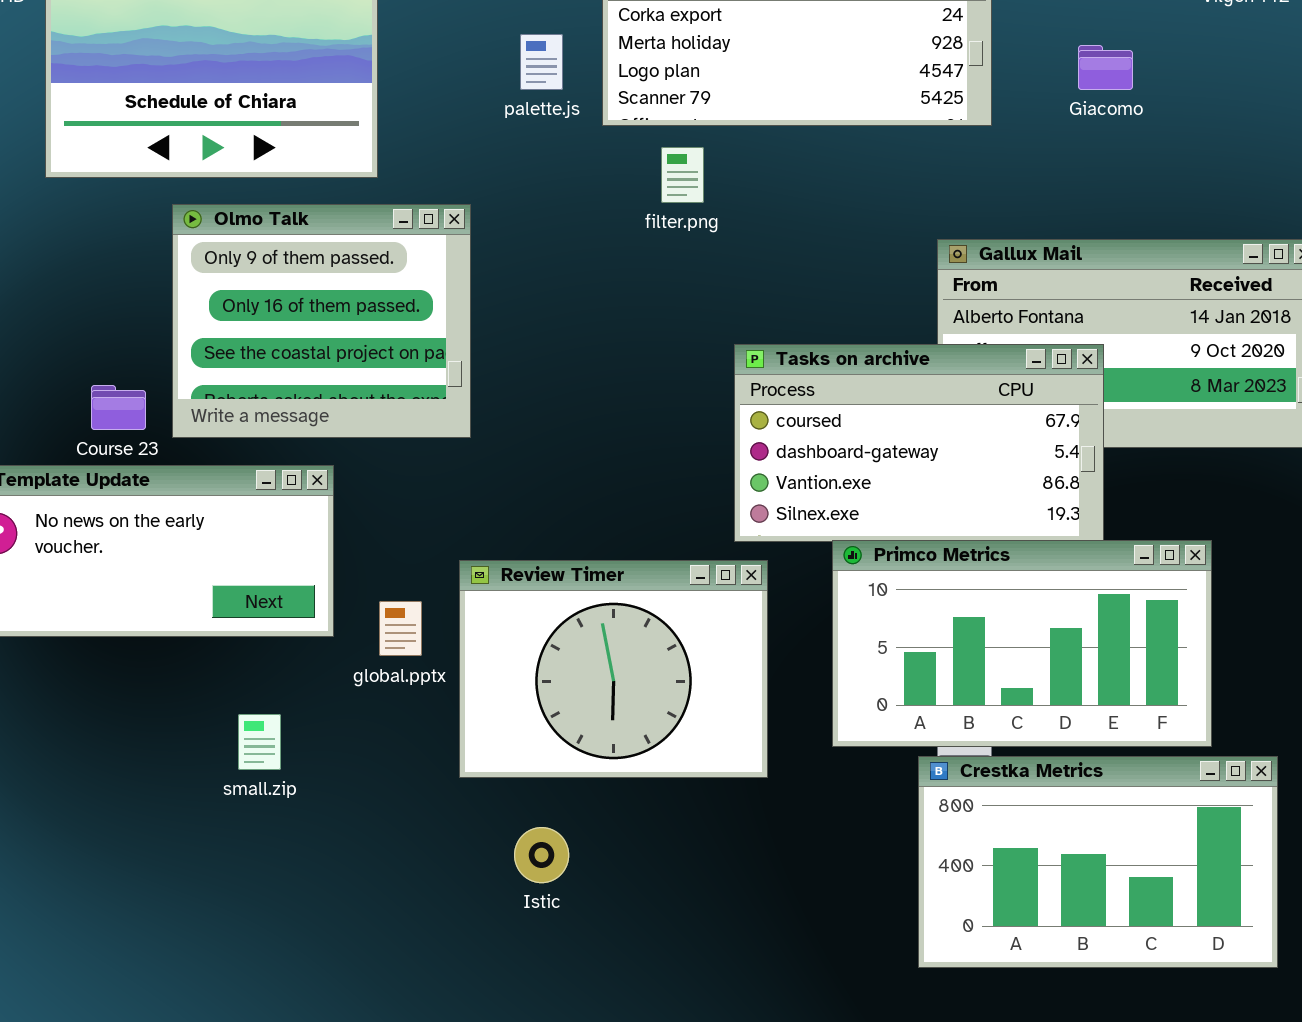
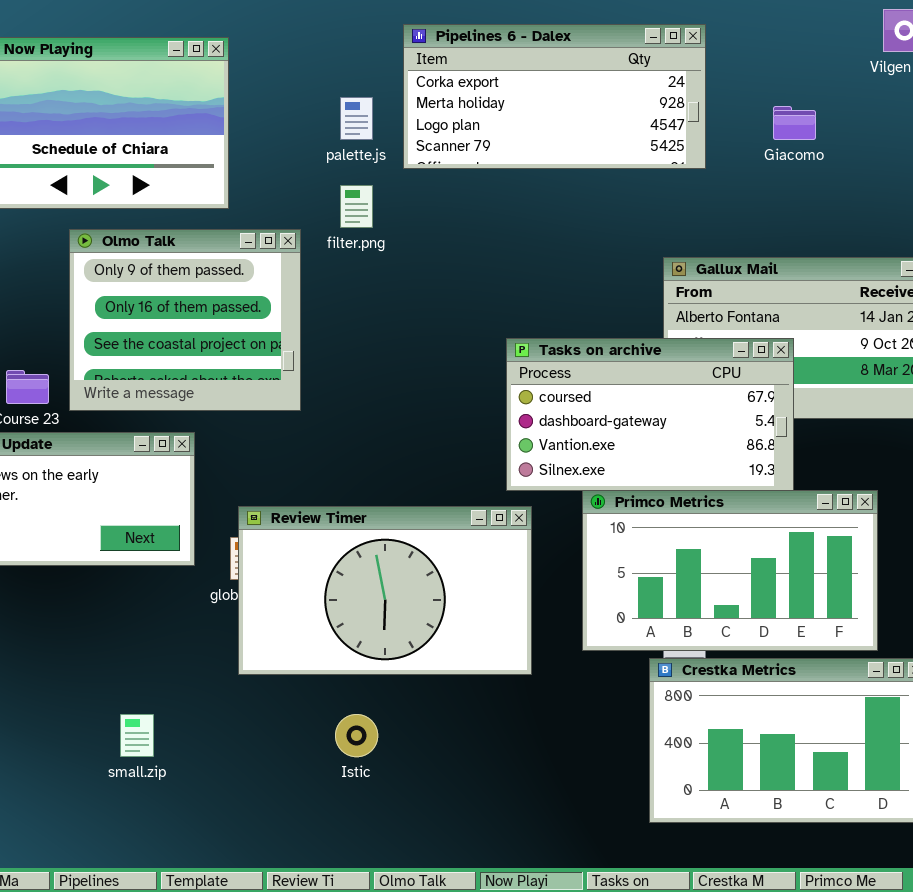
filter.png: [661,147,704,203] -> [340,185,373,228], moved
Review Timer: [459,560,768,778] -> [238,506,532,675], resized
small.zip: [238,714,281,770] -> [120,714,154,757], moved

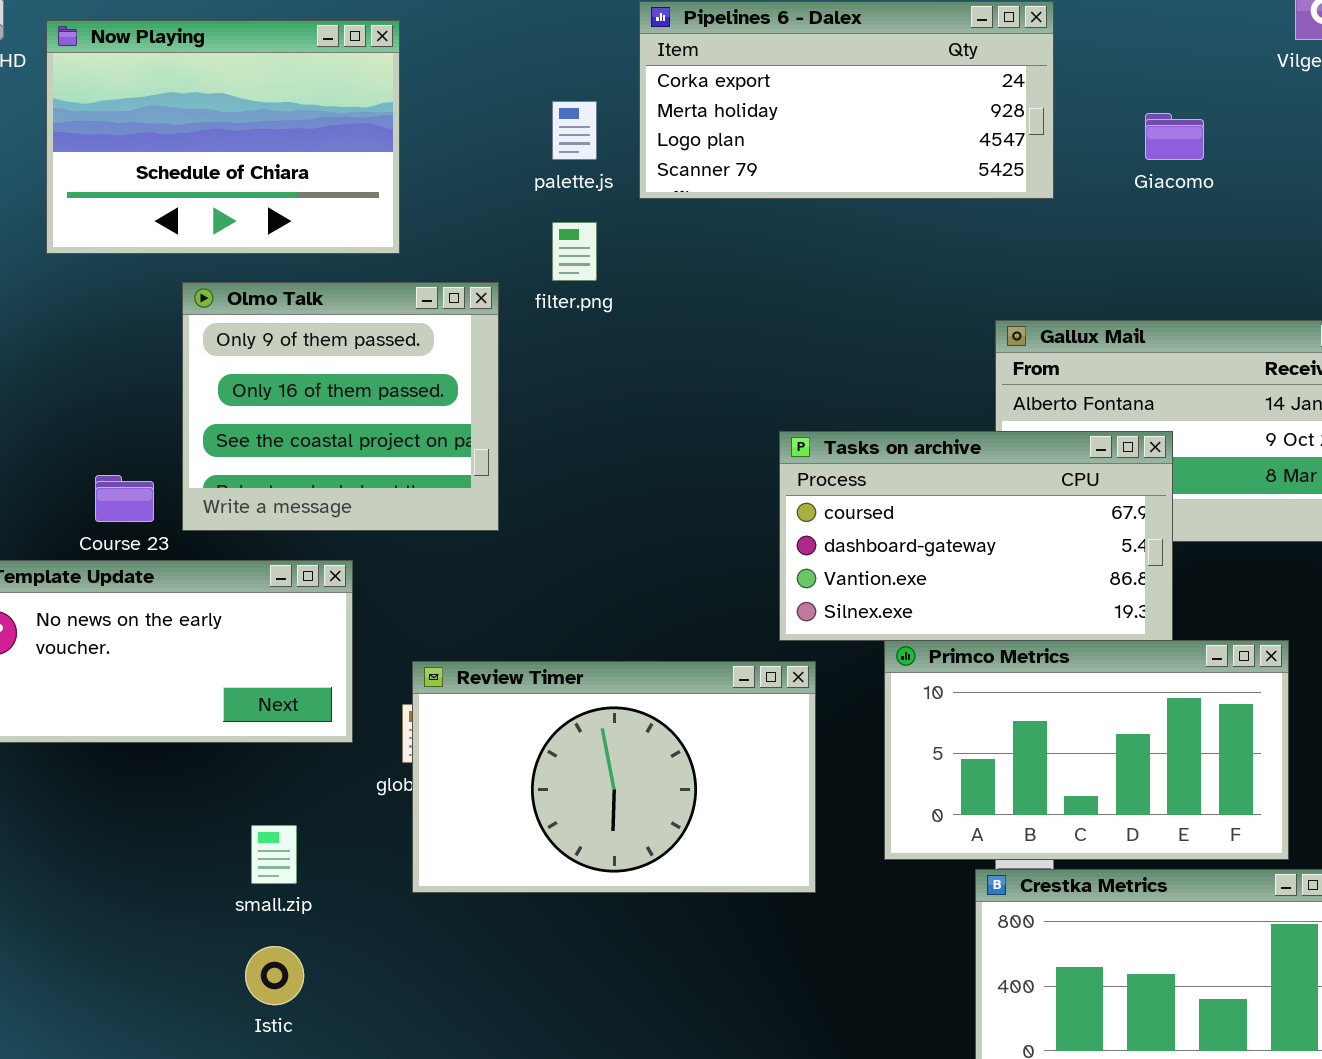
small.zip: [120,714,154,757] -> [251,825,297,884], moved
Istic: [335,714,378,757] -> [245,946,304,1005], moved

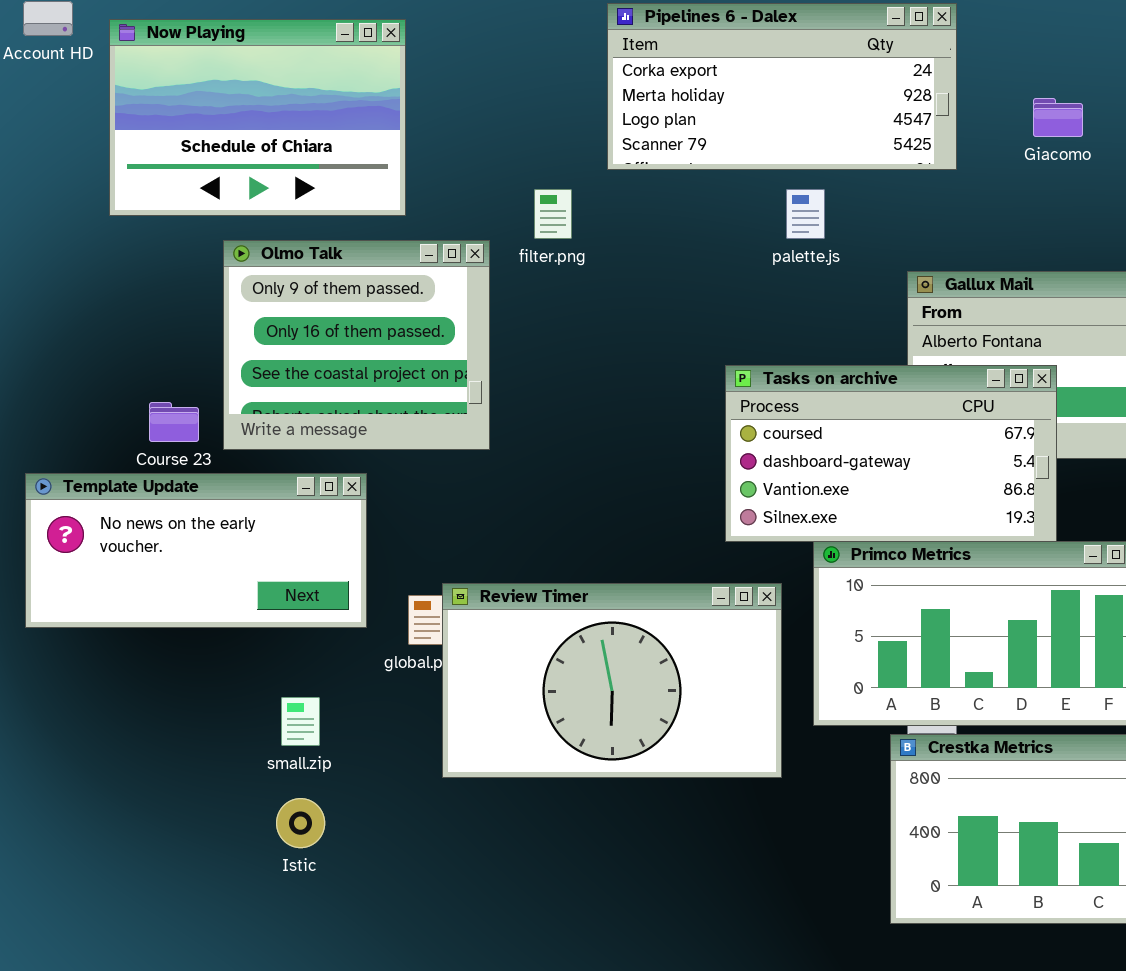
palette.js: [552,101,597,160] -> [786,189,825,239], moved
Review Timer: [412,661,816,893] -> [442,583,782,778], moved

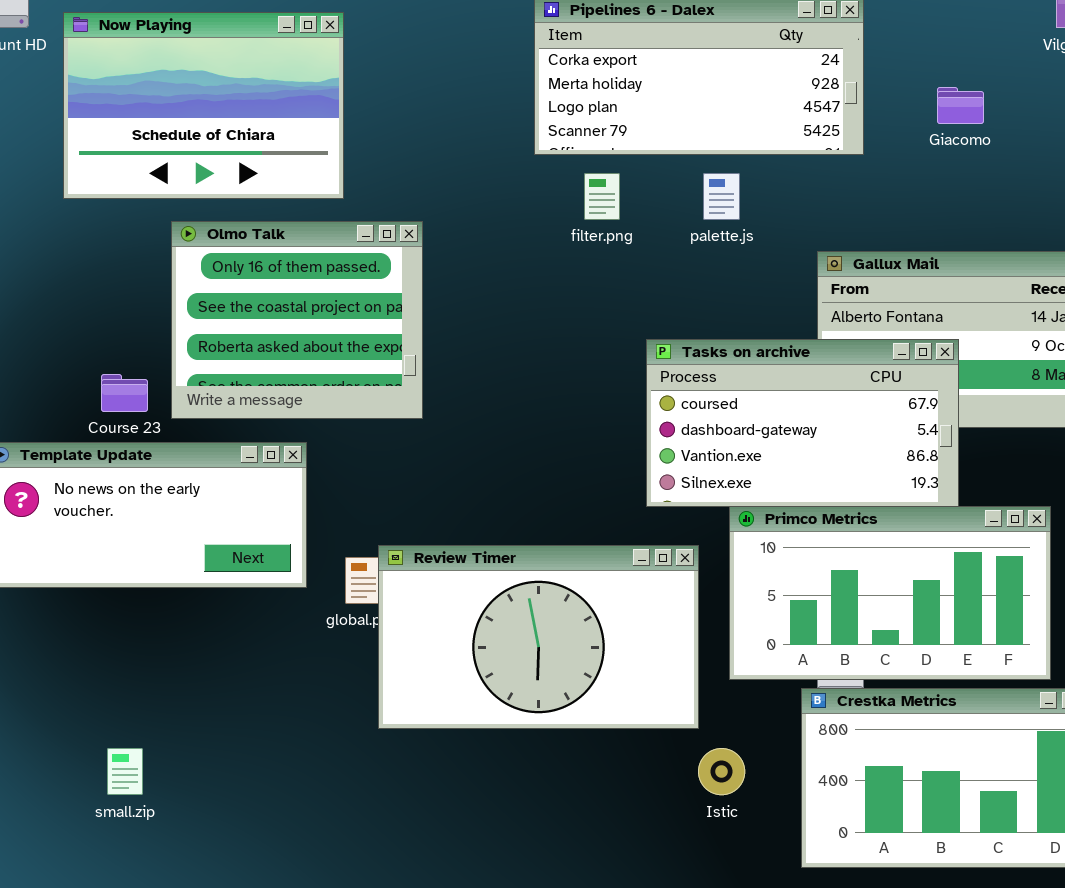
filter.png: [534,189,572,239] -> [584,173,620,220], moved
Olmo Talk: [223,240,490,450] -> [171,221,423,419], scrolled down 1 row
small.zip: [281,697,320,746] -> [107,748,143,795], moved
Istic: [276,798,325,848] -> [698,748,745,795], moved

